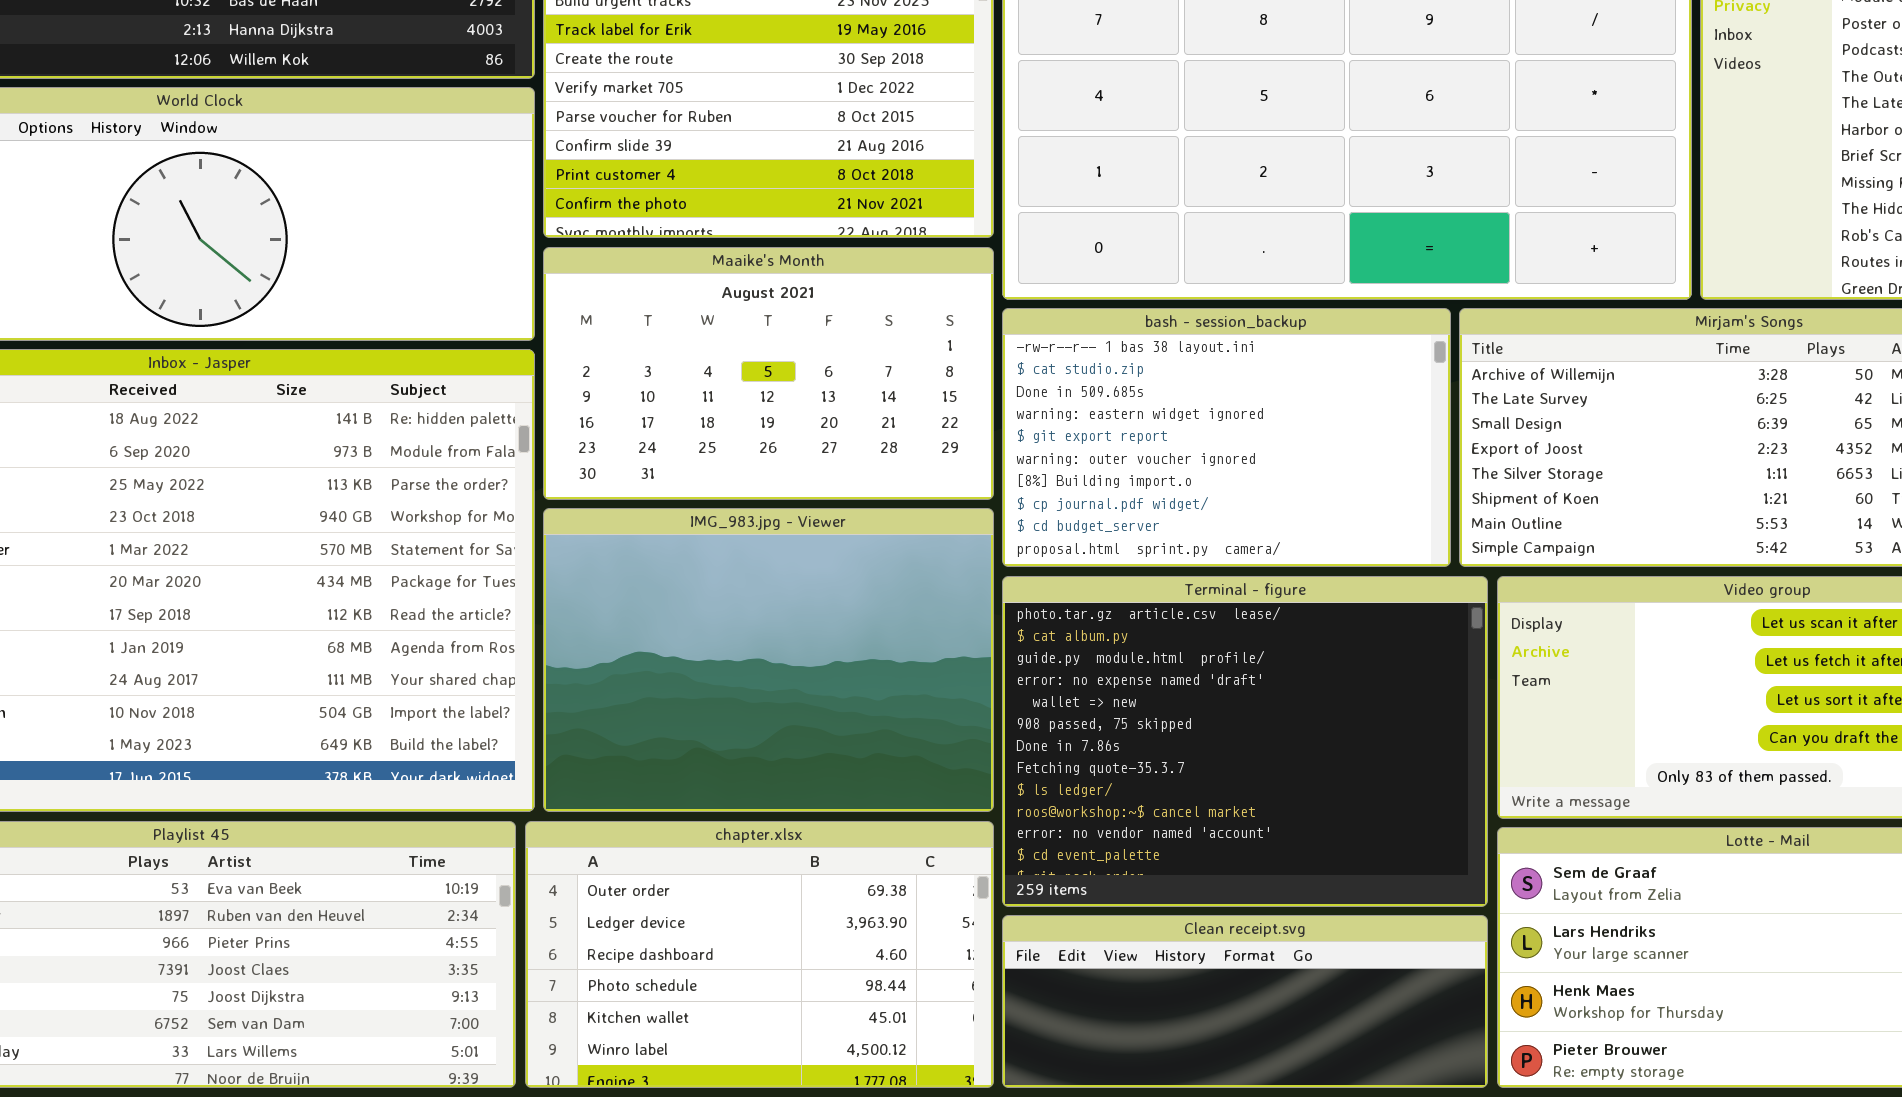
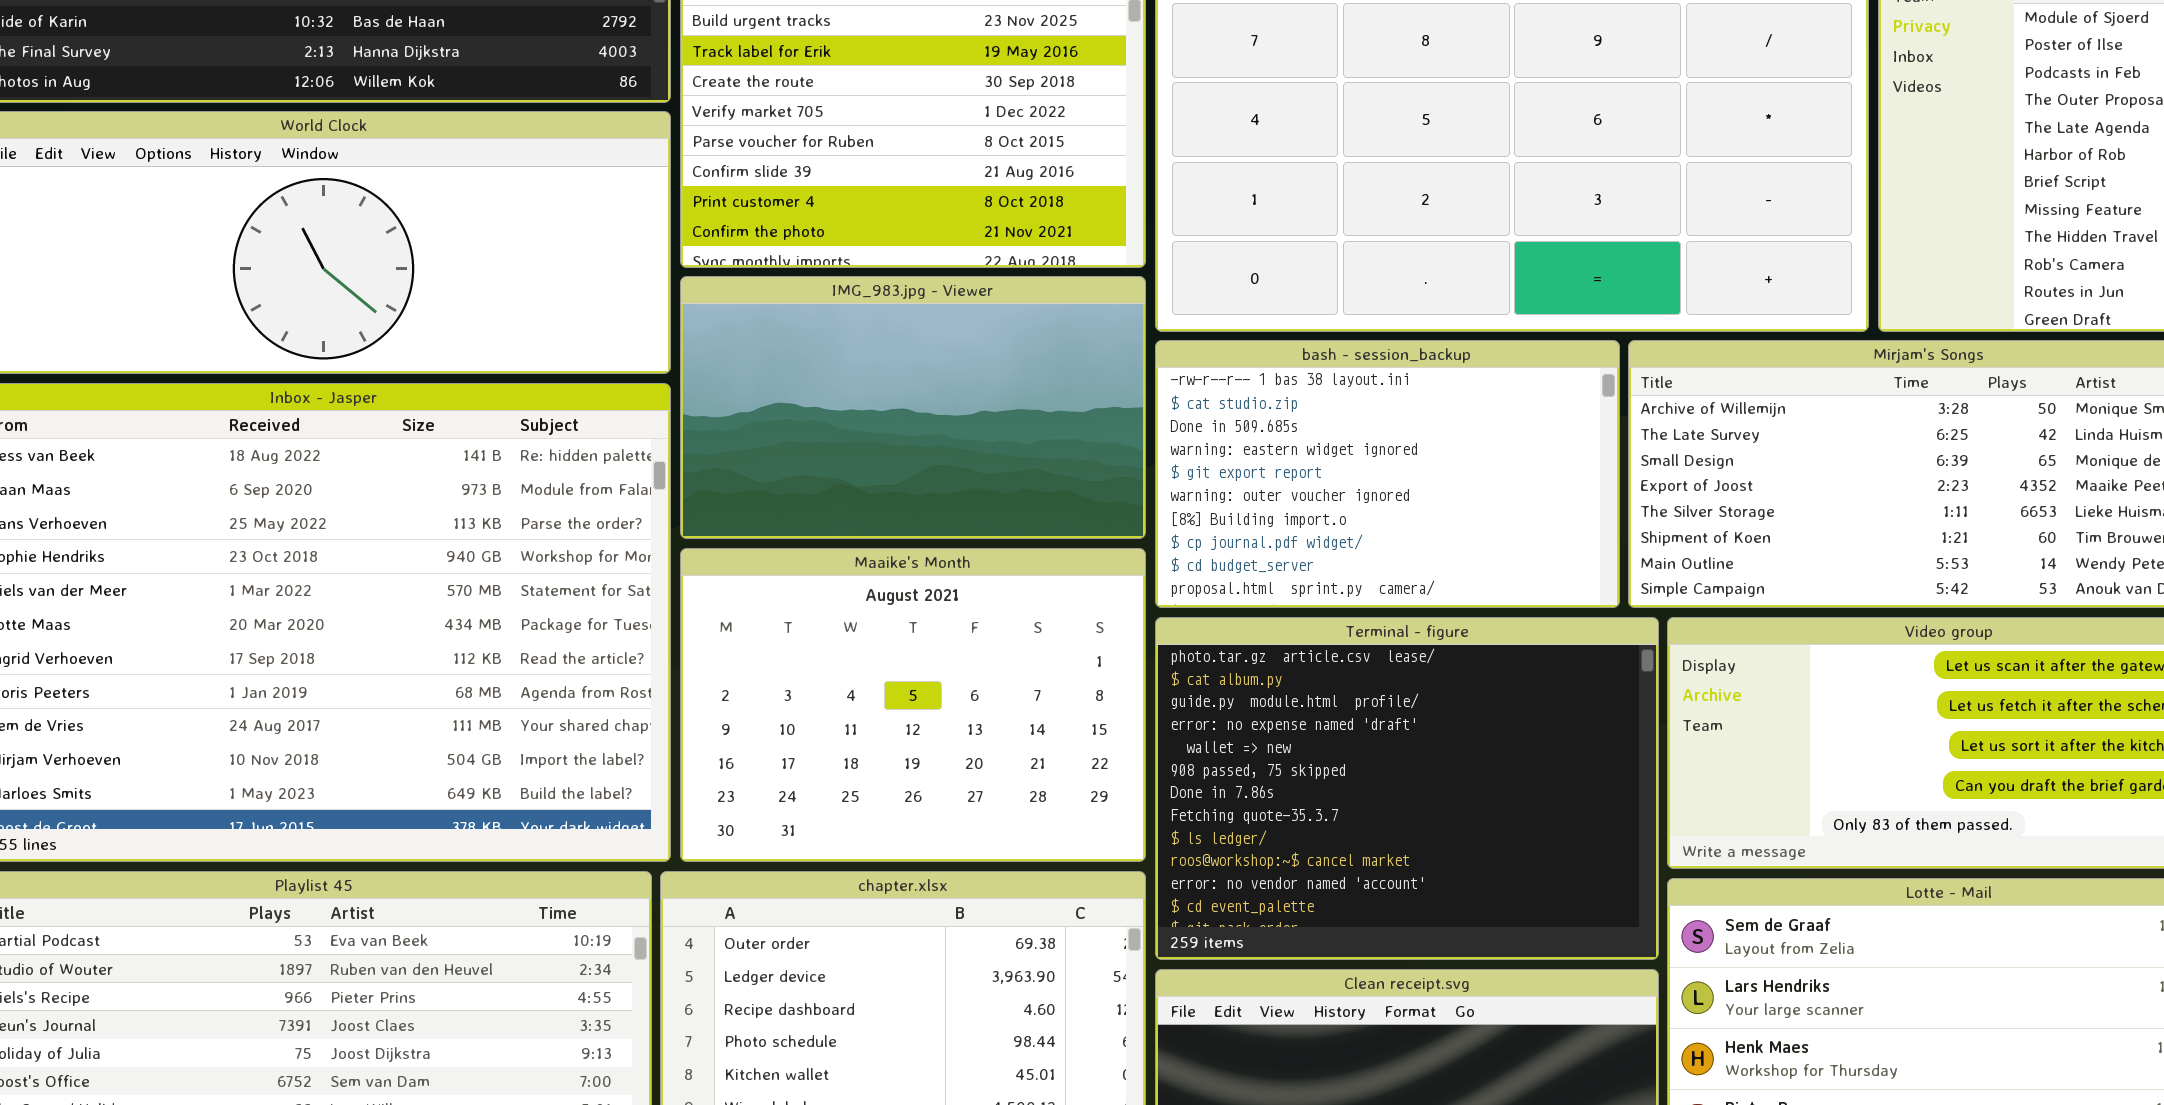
Maaike's Month: [543,247,994,500] -> [680,548,1146,862], moved, resized
IMG_983.jpg - Viewer: [543,508,994,812] -> [680,276,1146,539], moved, resized

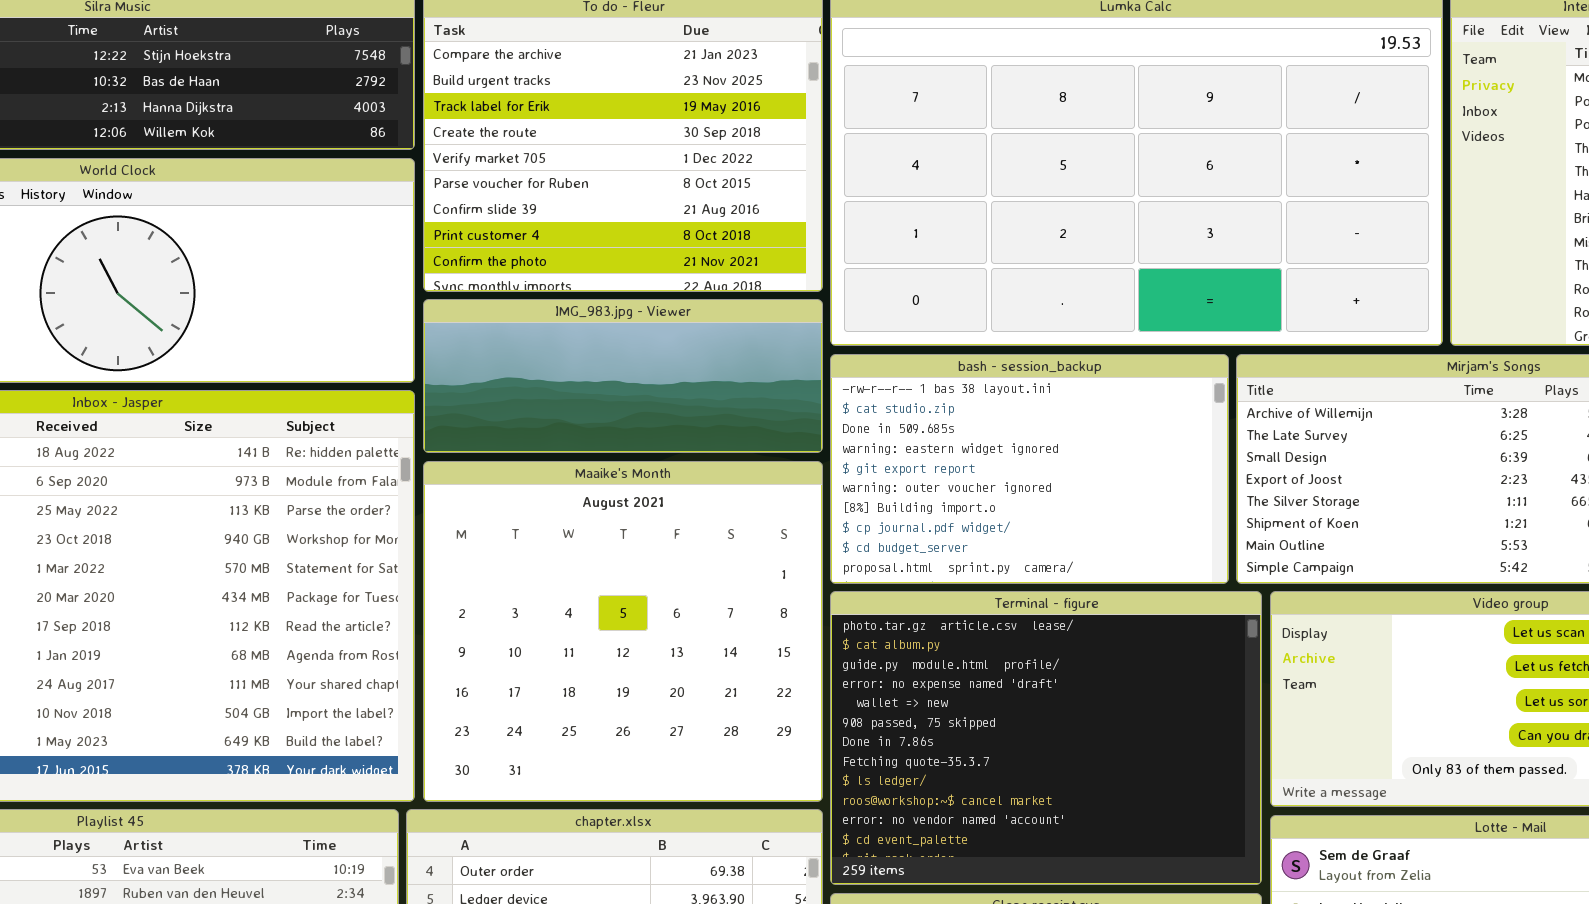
IMG_983.jpg - Viewer: [680,276,1146,539] -> [423,299,823,453], resized
Maaike's Month: [680,548,1146,862] -> [423,461,823,802], resized

